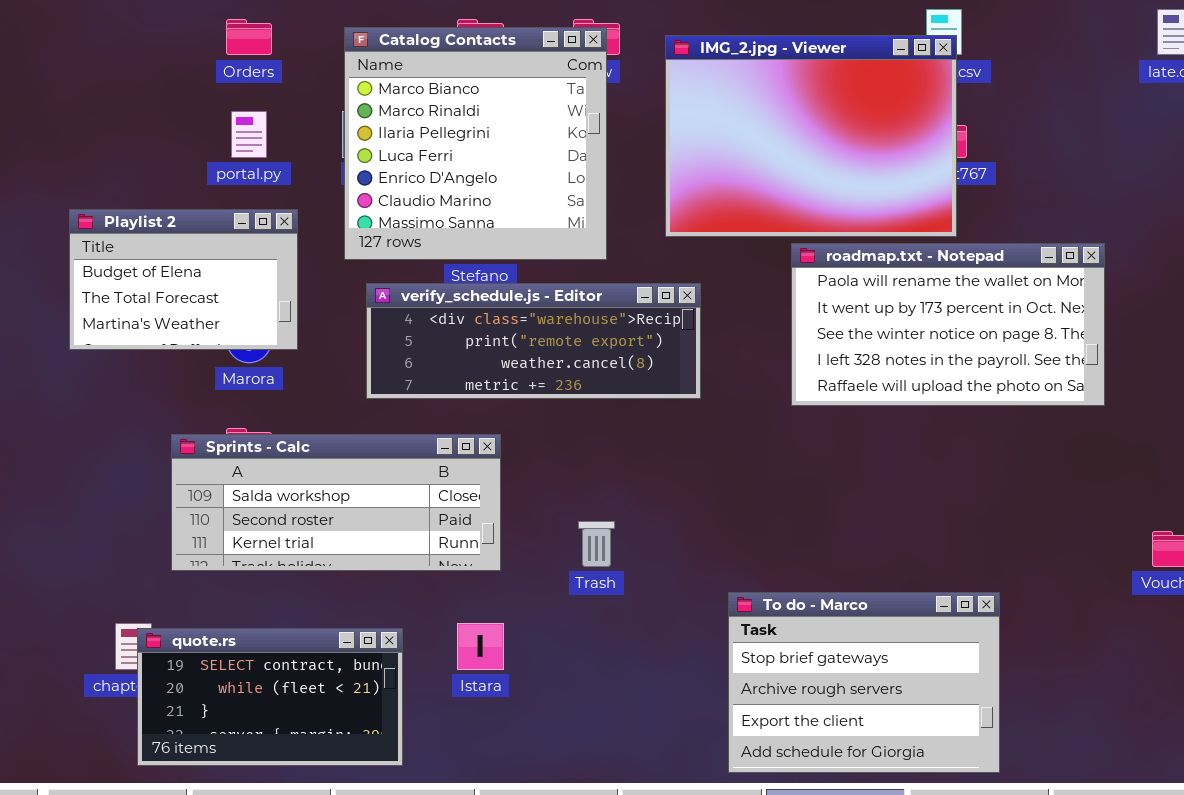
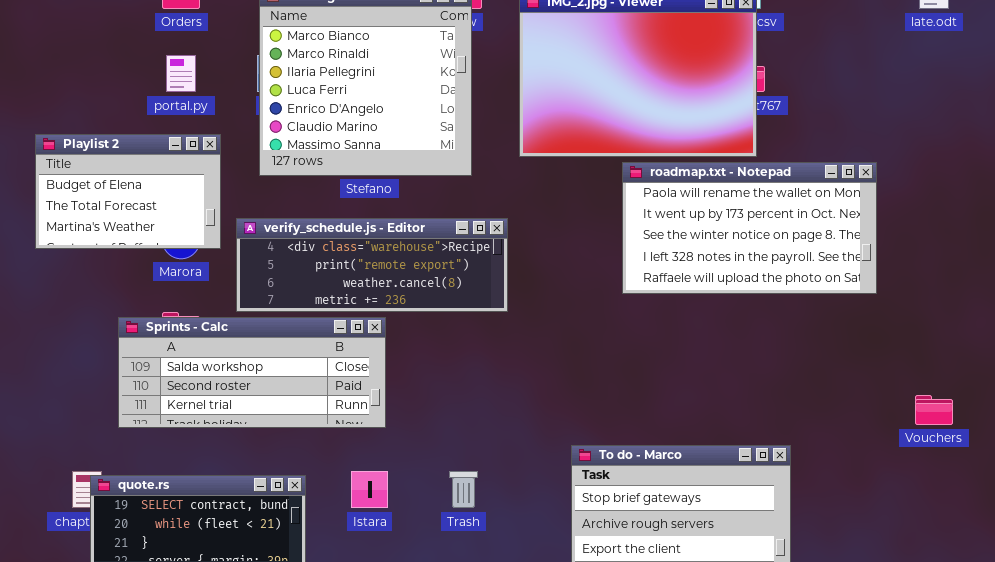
verify_schedule.js - Editor: [366,283,701,399] -> [236,218,508,312], moved
Trash: [578,521,615,567] -> [449,471,478,508], moved

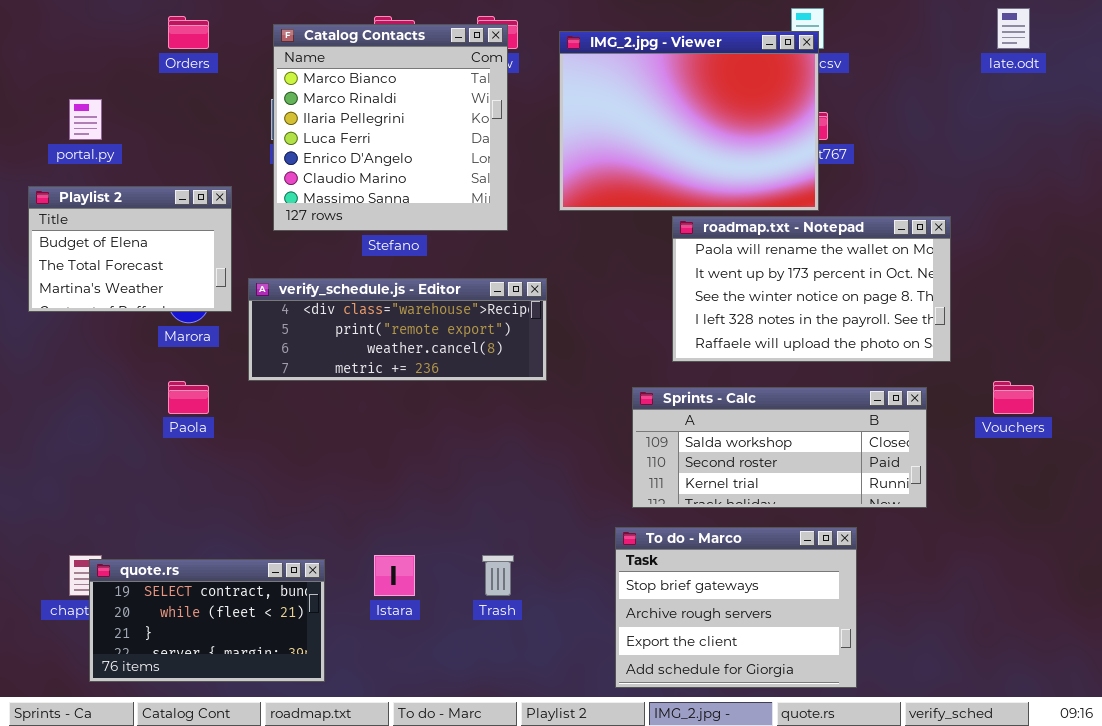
portal.py: [166,55,196,92] -> [69,99,102,140], moved
Sprints - Calc: [118,317,386,428] -> [632,387,927,508], moved
Vouchers: [915,395,953,425] -> [993,381,1034,414], moved

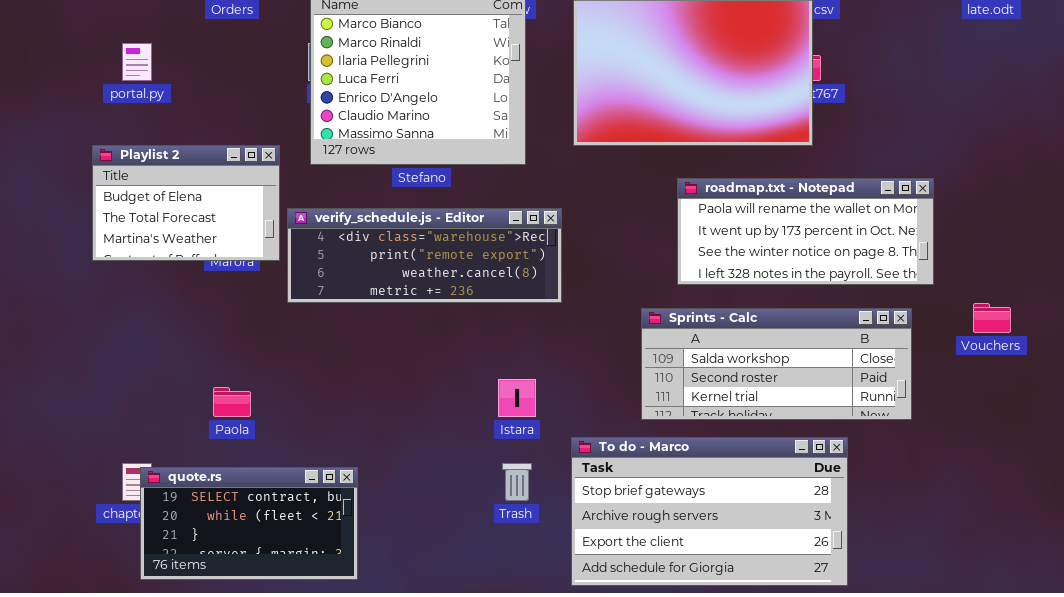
Playlist 2: [28,186,232,312] -> [92,145,280,261], moved
roadmap.txt - Notepad: [672,216,951,362] -> [677,178,934,285], resized
Paola: [168,381,209,414] -> [213,387,251,417], moved
To do - Marco: [615,527,857,688] -> [571,437,848,586], resized
Istara: [374,555,415,596] -> [498,379,536,417], moved

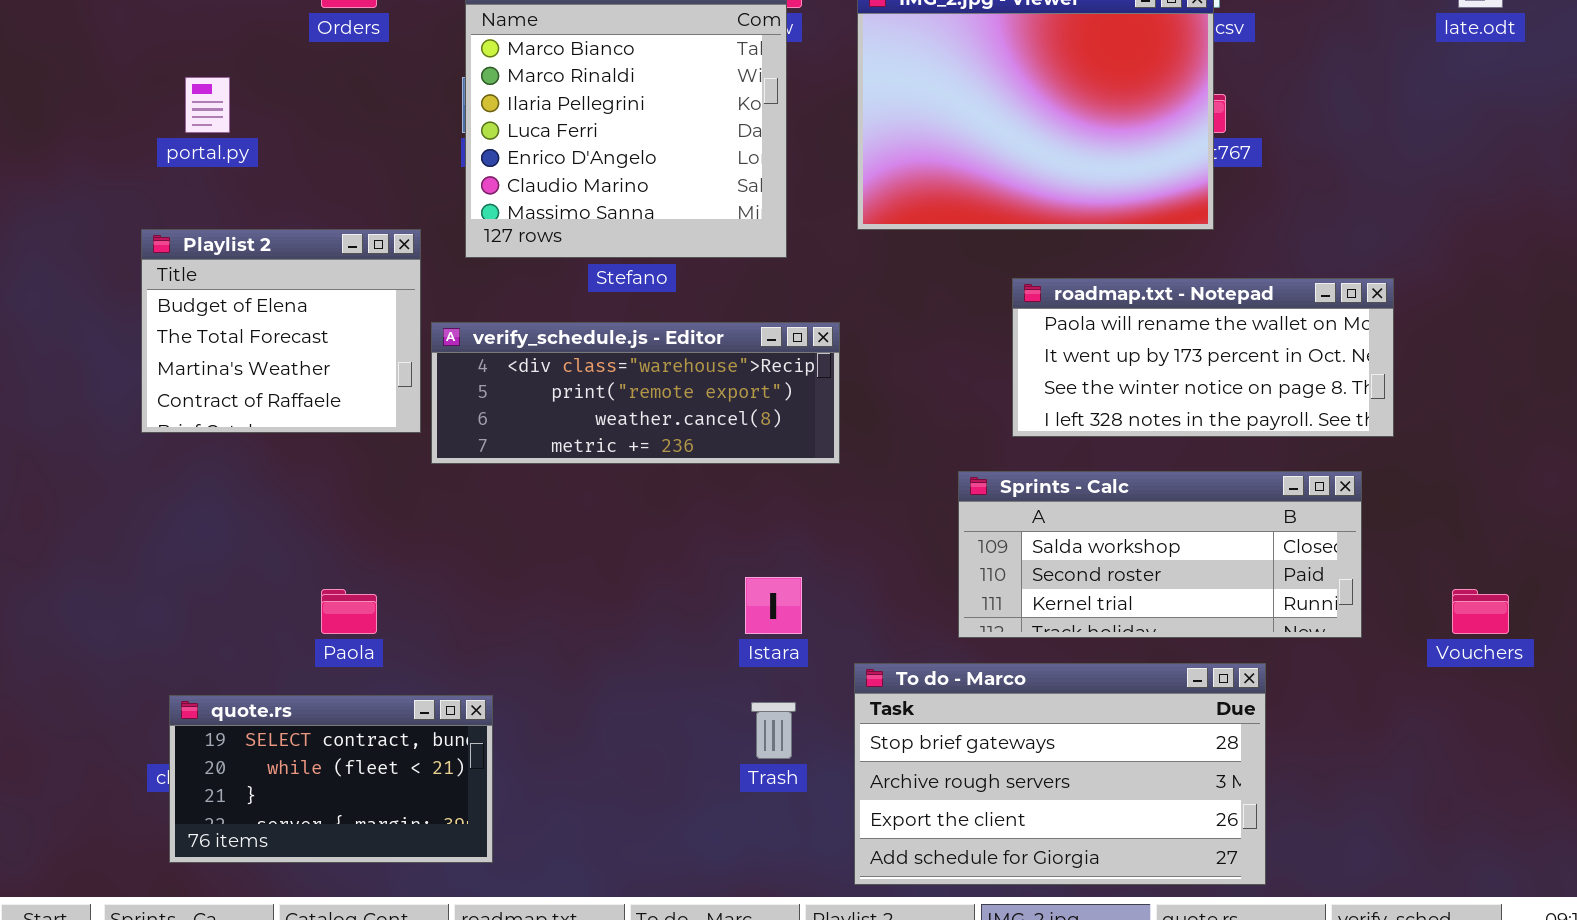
Playlist 2: [92,145,280,261] -> [141,229,421,433], resized
Vouchers: [973,303,1011,333] -> [1452,589,1509,634], moved
quote.rs: [140,467,358,580] -> [169,695,493,863], moved

